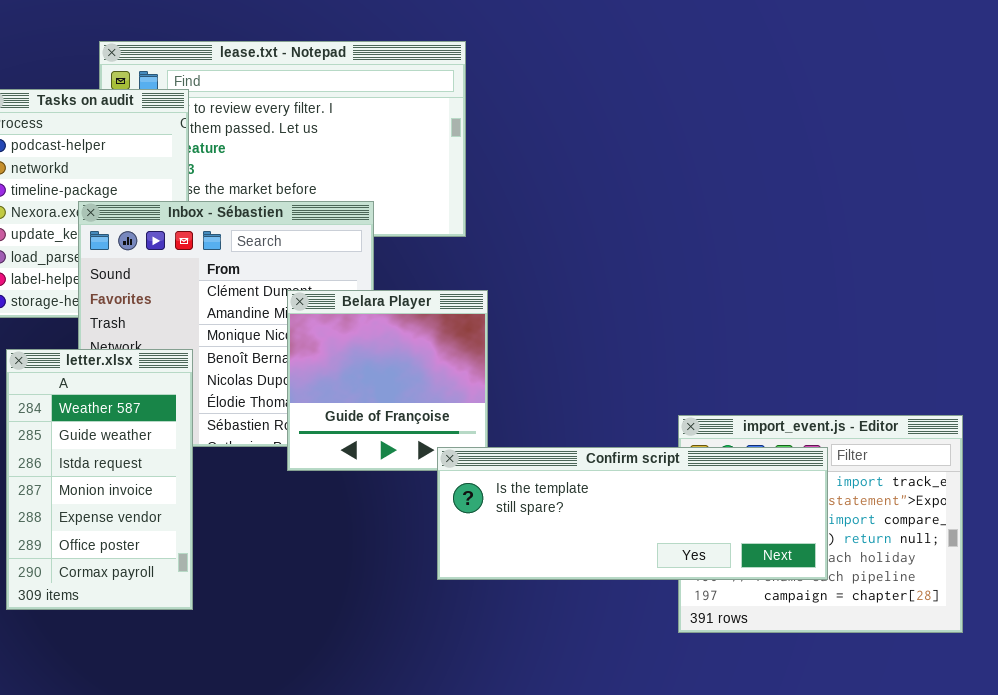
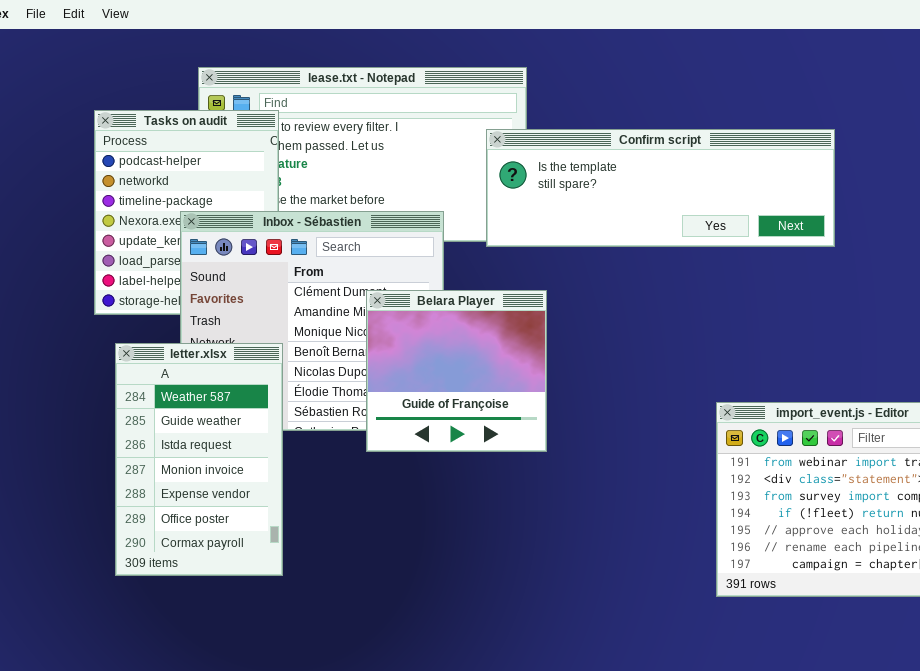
Confirm script: [437,447,828,580] -> [486,129,835,247], moved

